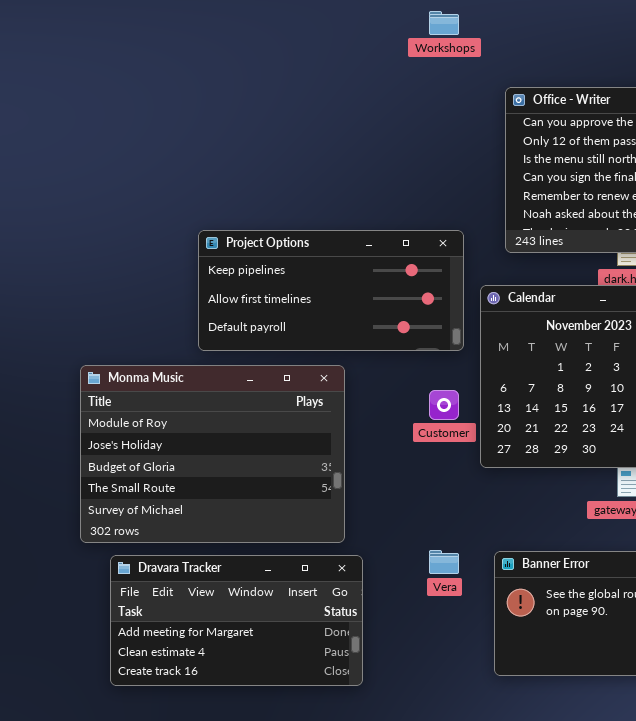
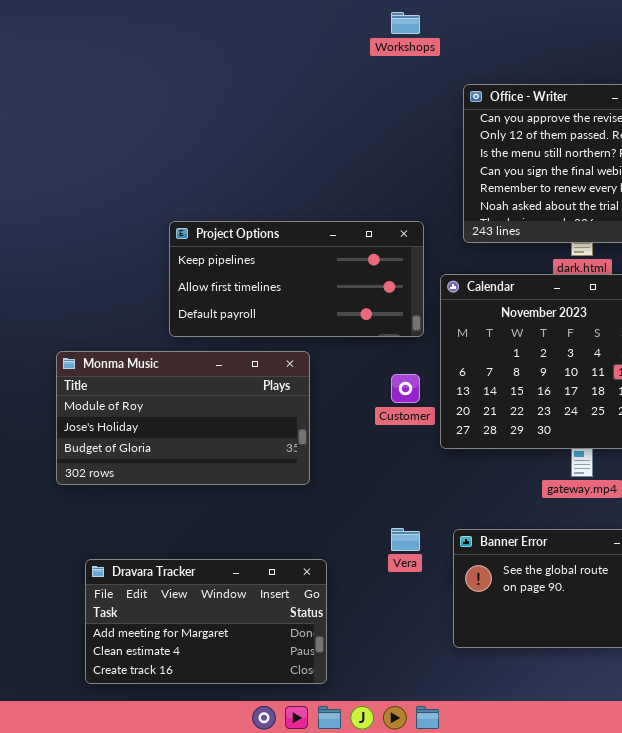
Monma Music: [80,365,345,543] -> [56,351,310,485], resized
Dravara Tracker: [110,555,363,686] -> [85,559,327,684], moved

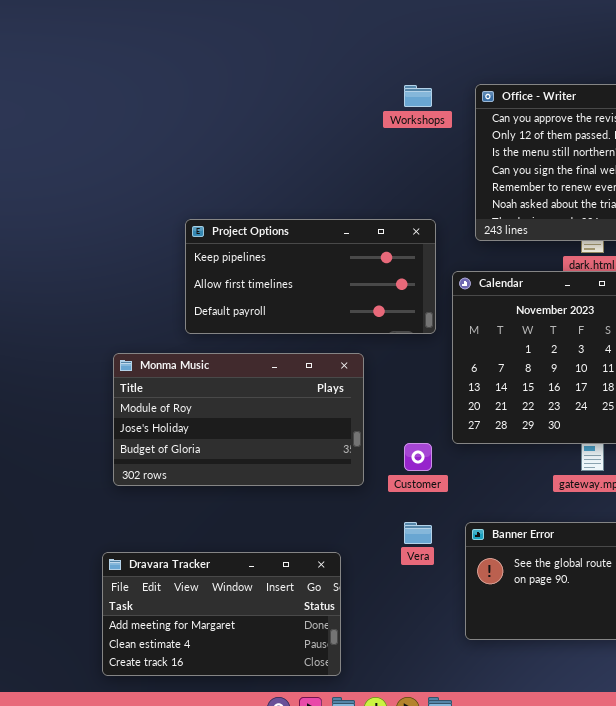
Workshops: [391,12,420,34] -> [404,85,432,107], moved
Monma Music: [56,351,310,485] -> [113,353,364,486], moved
Customer: [391,374,420,403] -> [404,443,432,471], moved

